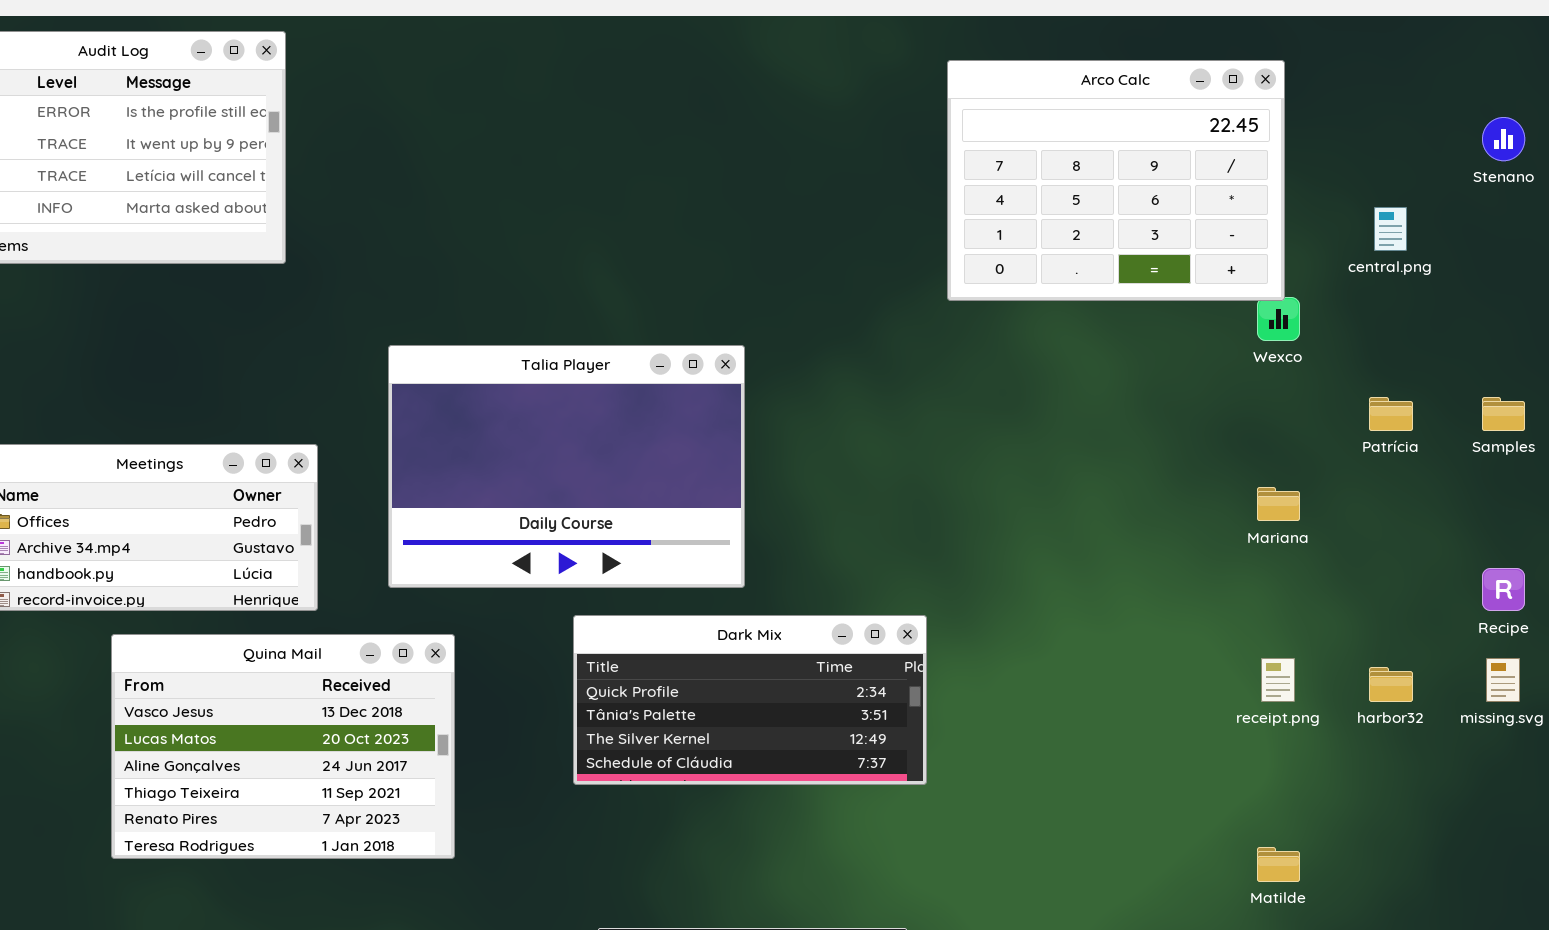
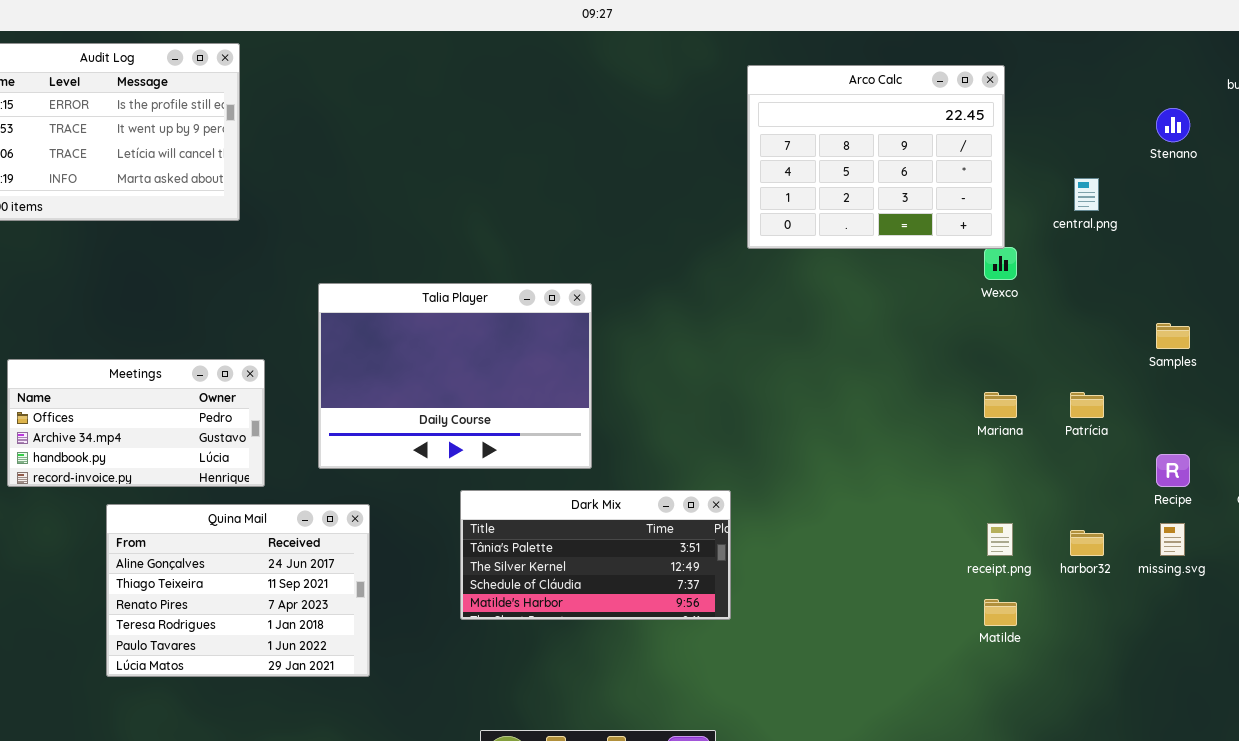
Patrícia: [1369,397,1413,431] -> [1070,392,1104,418], moved
Dark Mix: [573,615,927,785] -> [460,490,731,620], scrolled down 1 row
Quina Mail: [111,634,455,859] -> [106,504,370,677], scrolled down 2 rows
Matilde: [1257,847,1300,882] -> [984,599,1017,626], moved

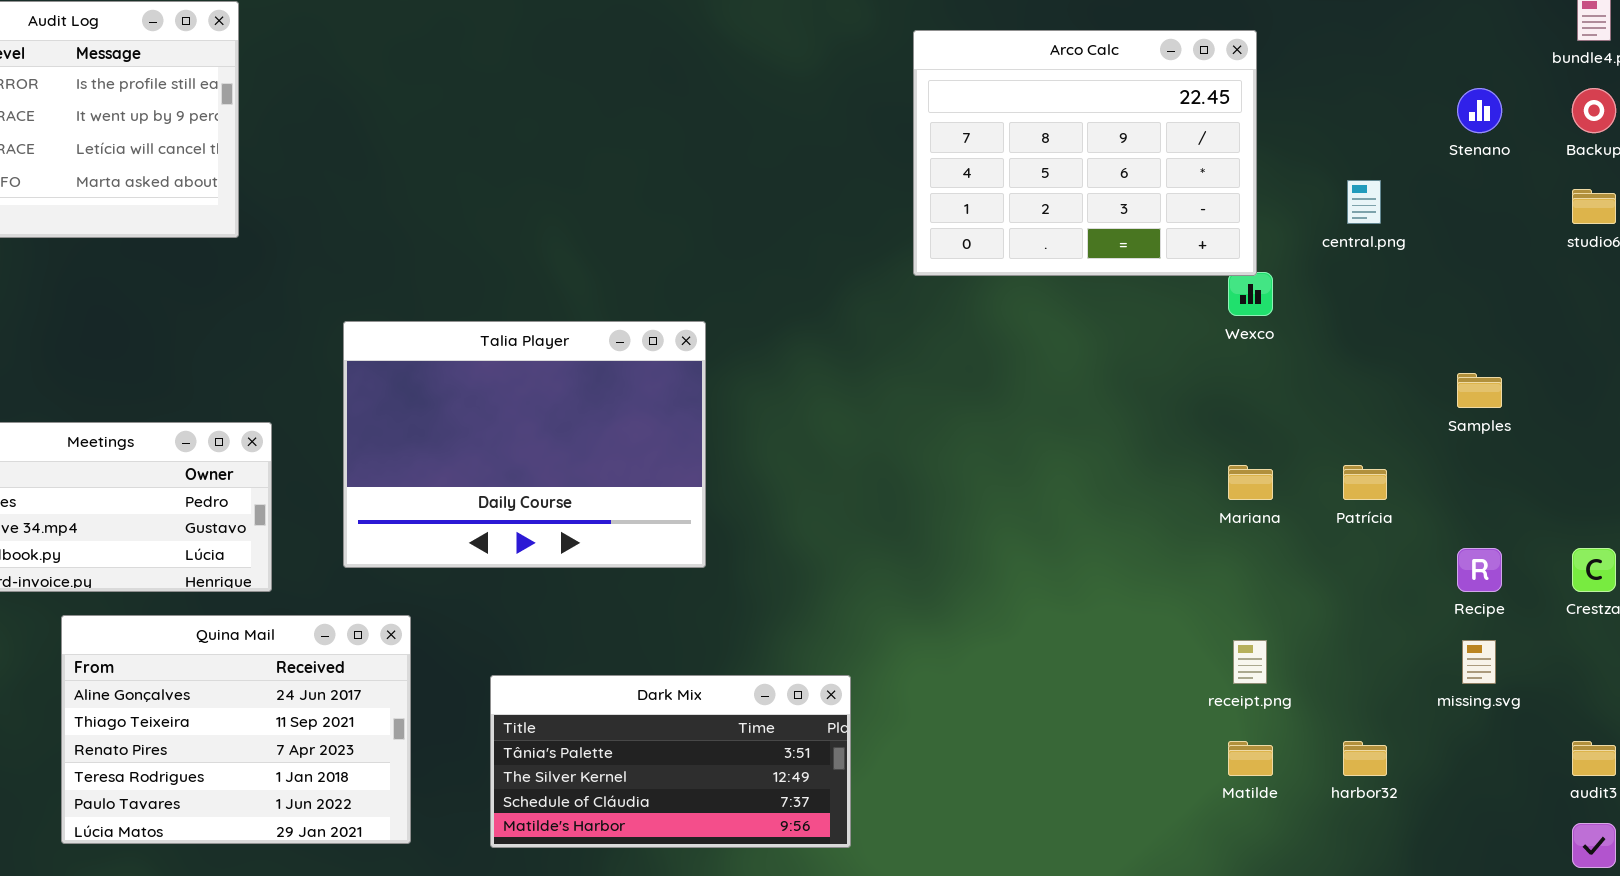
Dark Mix: [460,490,731,620] -> [490,675,851,848], moved
harbor32: [1070,530,1104,556] -> [1343,741,1387,776], moved

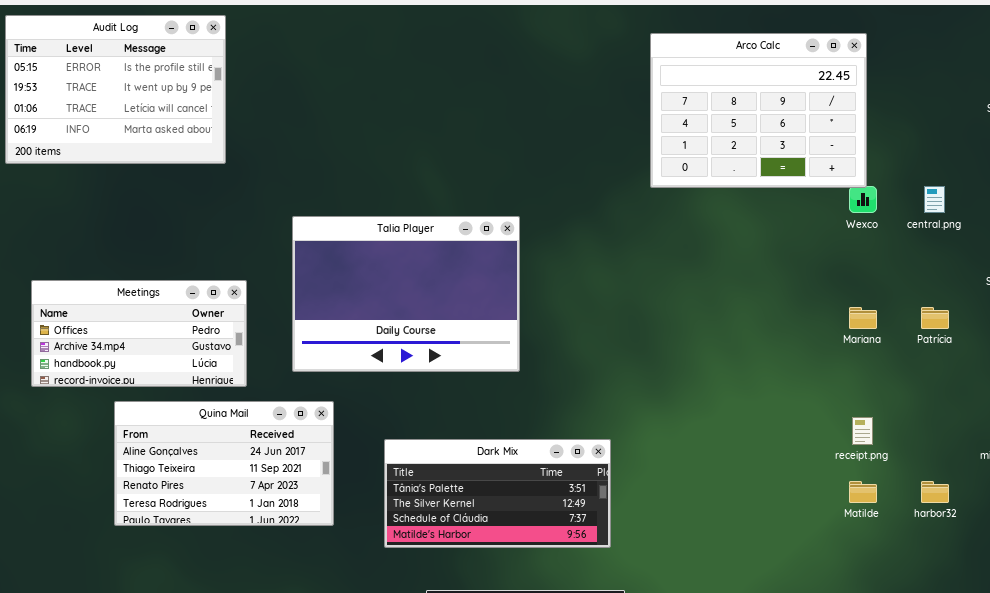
central.png: [1347,180,1381,224] -> [924,186,945,213], moved
Quina Mail: [61,615,411,844] -> [114,401,334,526], resized

